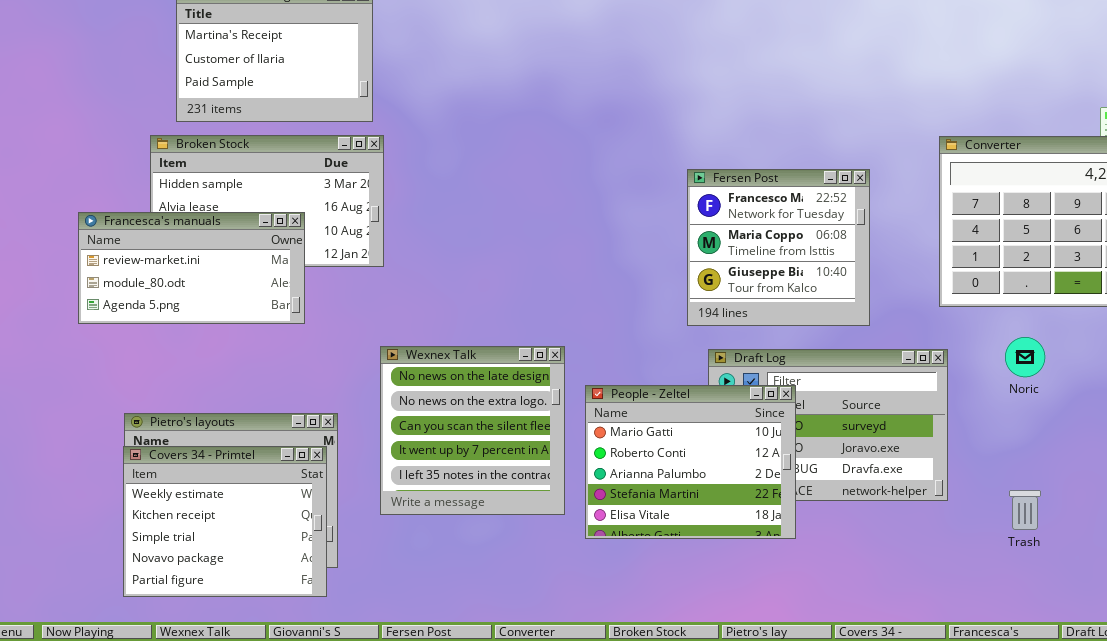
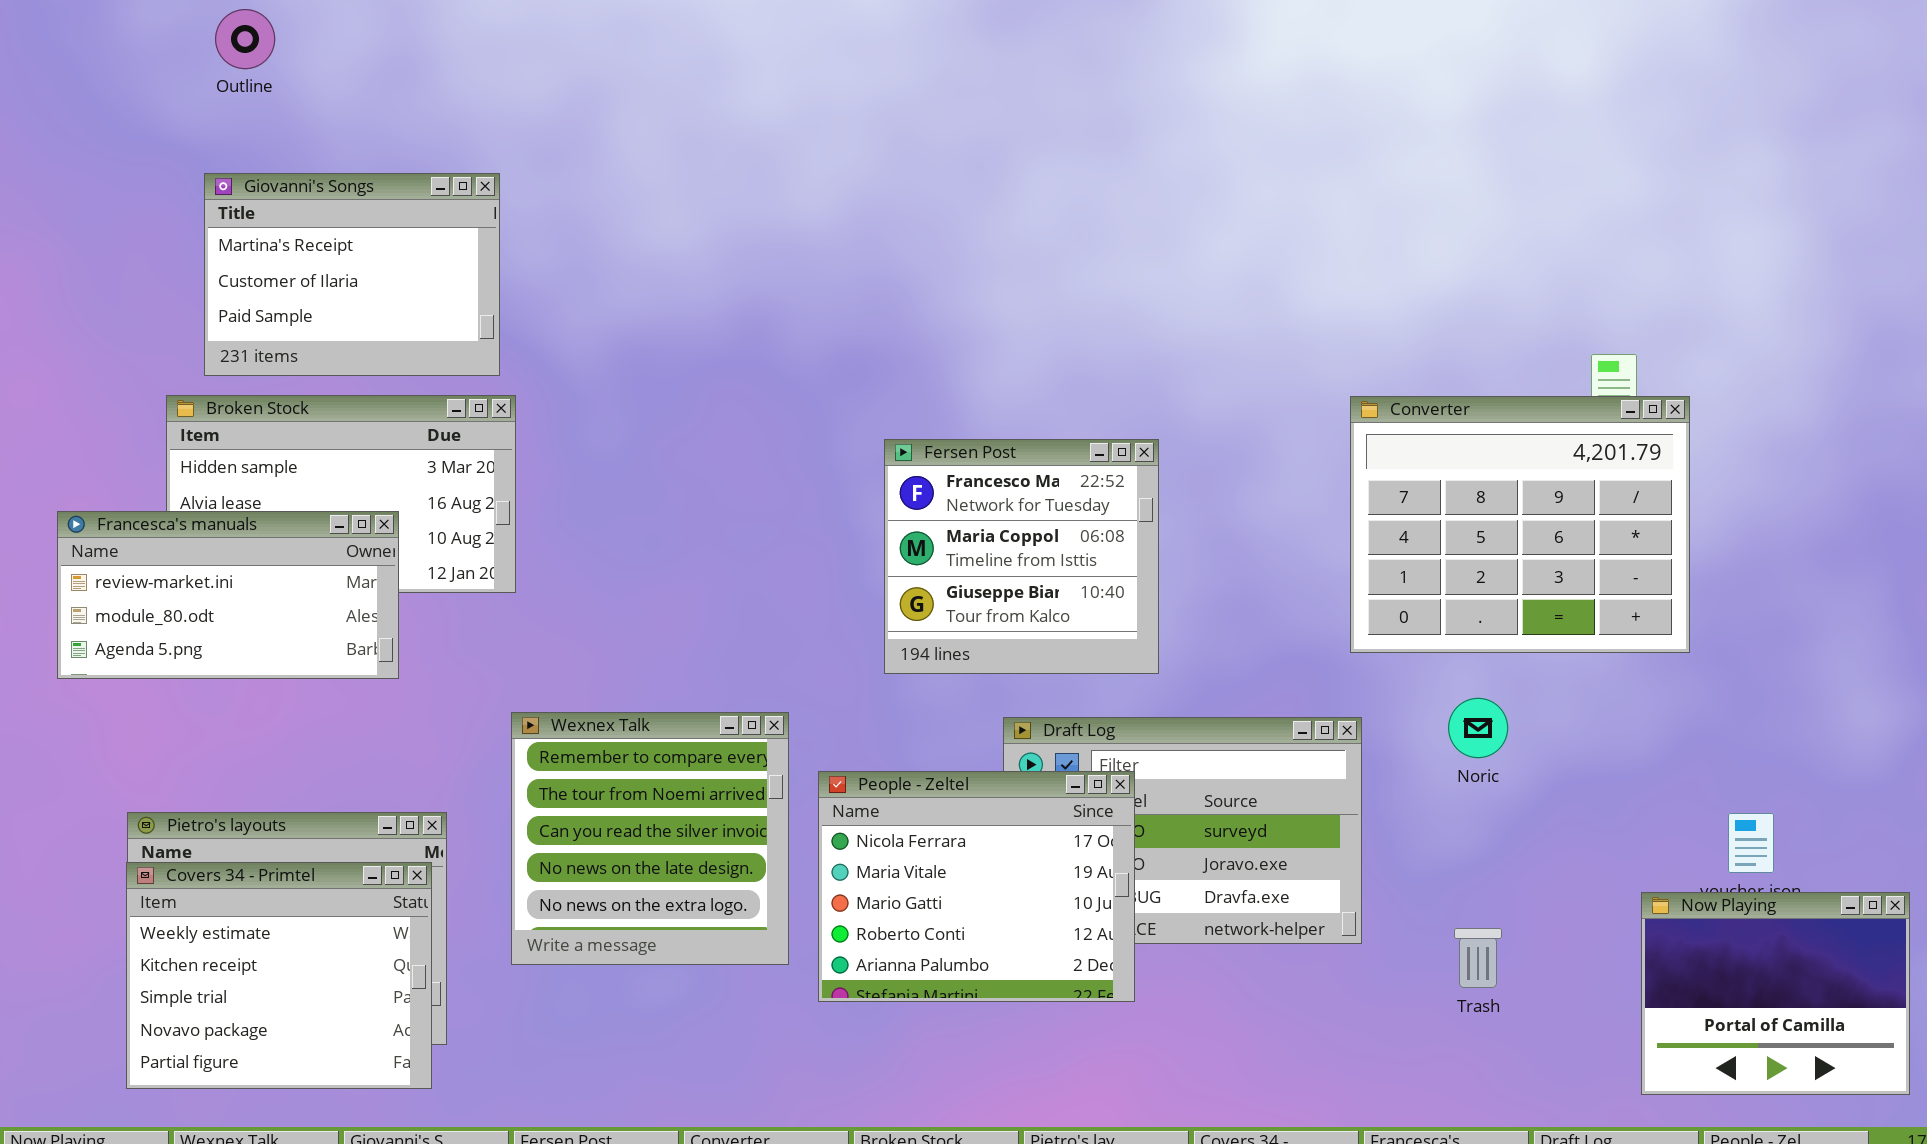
Fersen Post: [687,169,870,326] -> [884,439,1159,674], moved
Wexnex Talk: [380,346,565,515] -> [511,712,789,965], scrolled up 3 rows
People - Zeltel: [585,385,796,539] -> [818,771,1135,1002], scrolled up 2 rows

